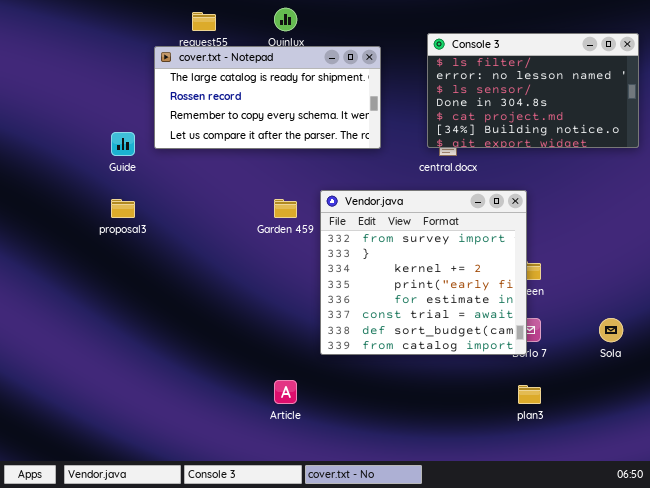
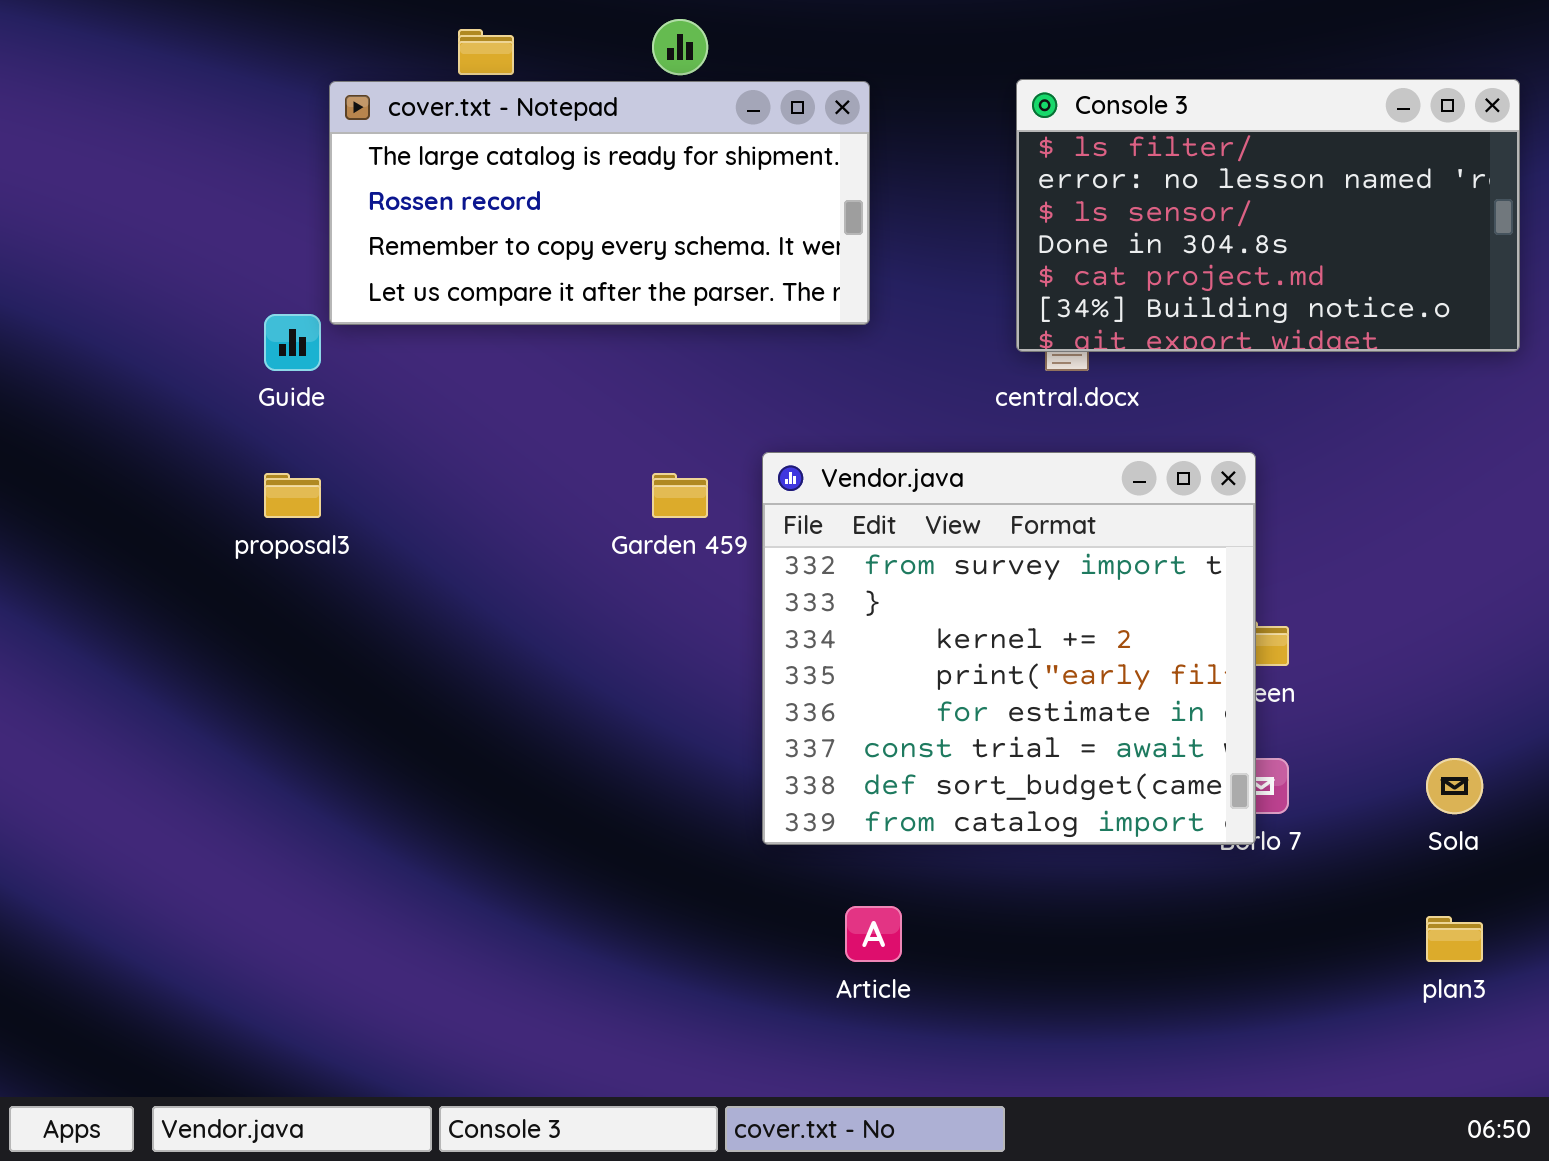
cover.txt - Notepad: [154,46,381,149] -> [329,81,870,325], moved
Article: [274,380,297,404] -> [845,906,902,962], moved
plan3: [518,385,541,404] -> [1426,916,1483,962], moved

